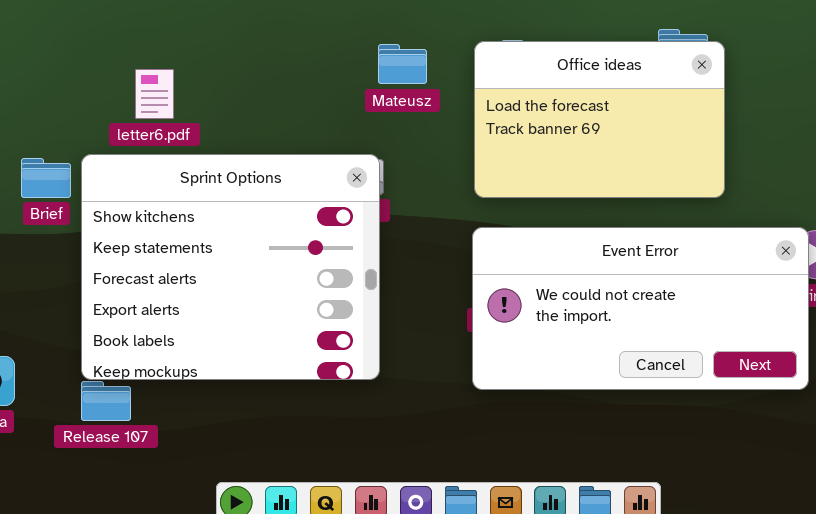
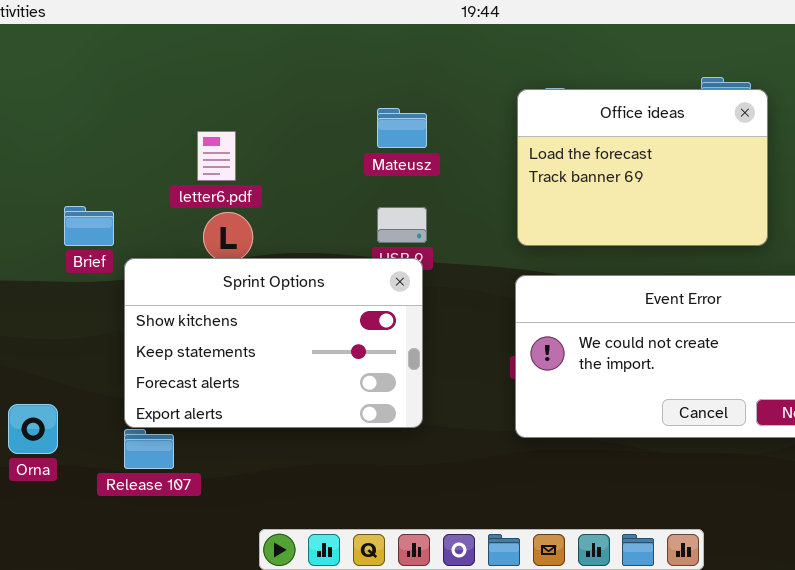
Mateusz: [378,44,427,84] -> [377,108,427,148], moved
letter6.pdf: [135,69,174,119] -> [197,131,236,181], moved
Sprint Options: [81,154,380,380] -> [124,258,423,428], resized

